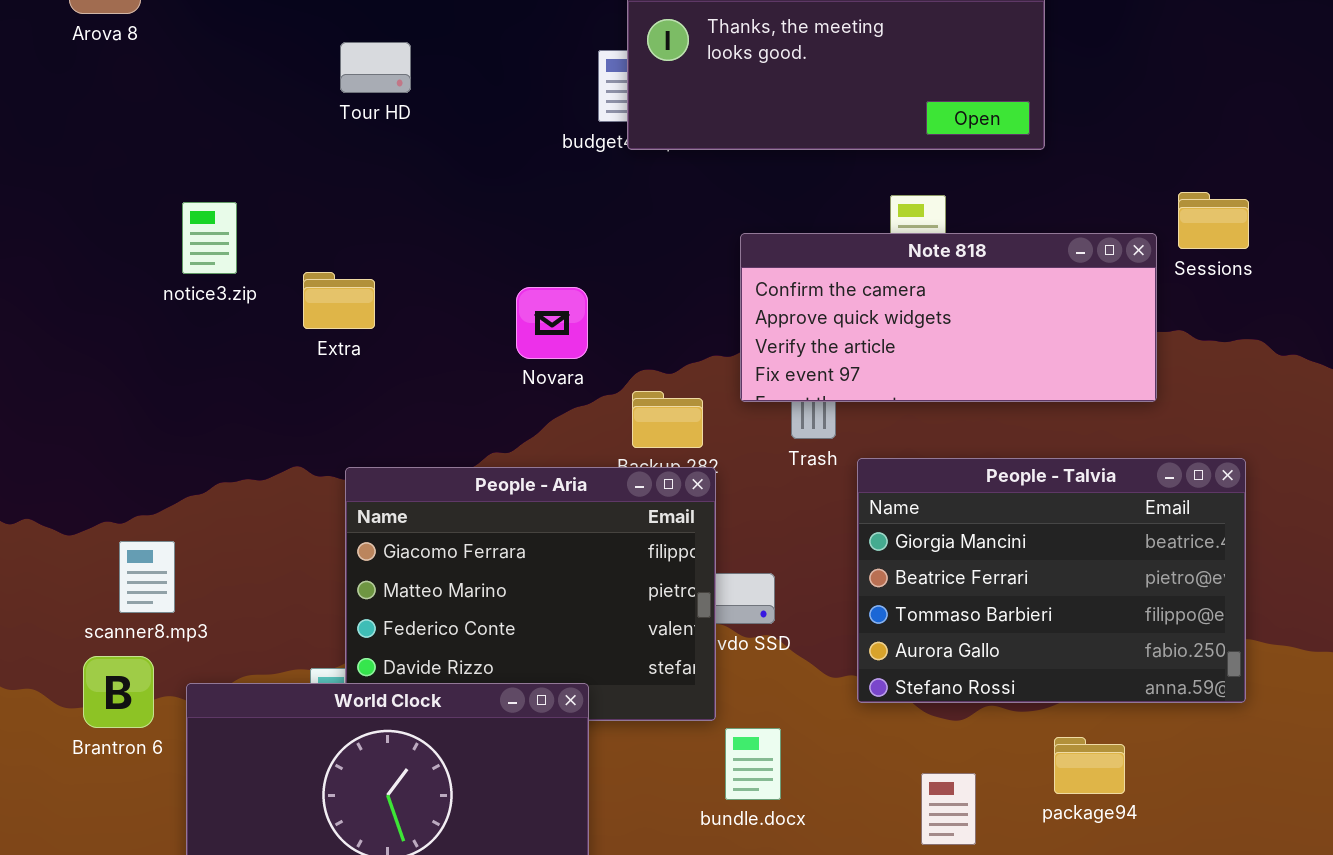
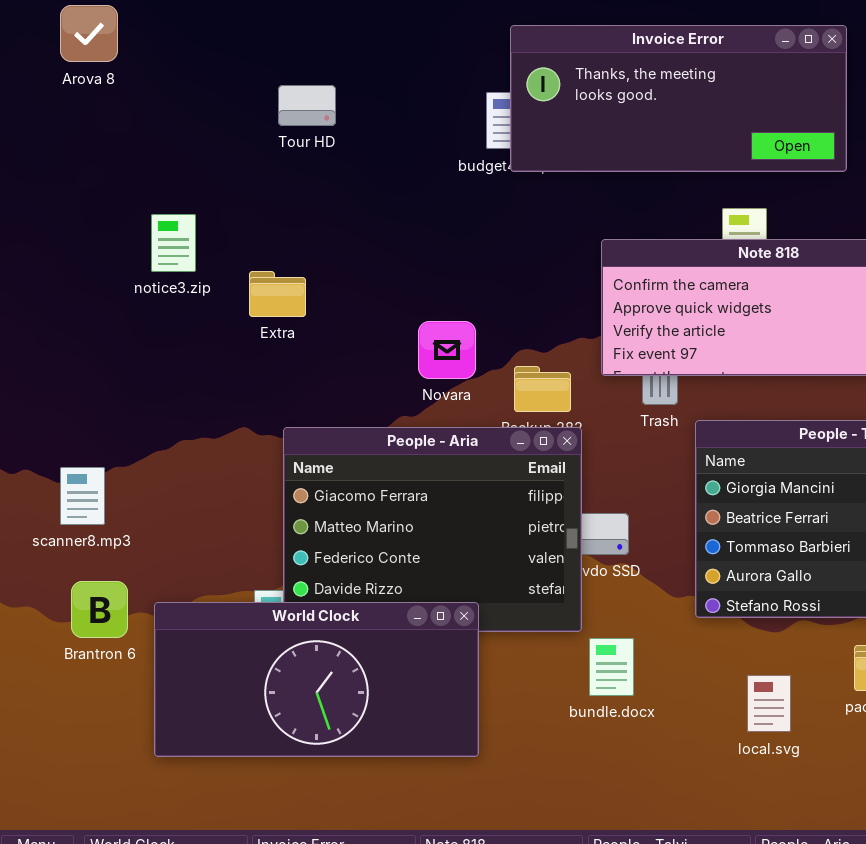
Novara: [516,287,588,359] -> [418,321,476,379], moved
scanner8.mp3: [119,541,175,613] -> [60,467,105,525], moved

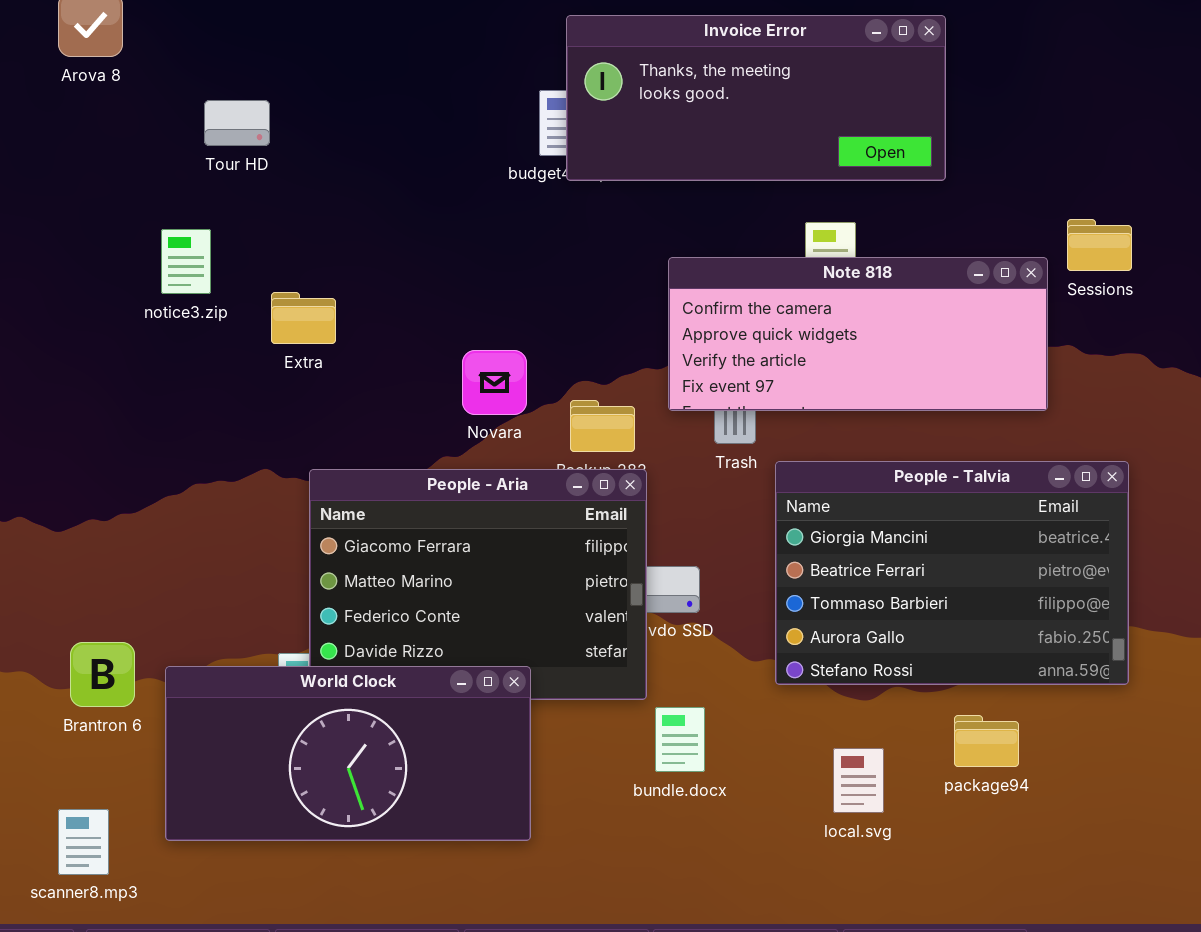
Tour HD: [278,85,336,126] -> [204,100,270,146], moved
scanner8.mp3: [60,467,105,525] -> [58,809,109,875], moved

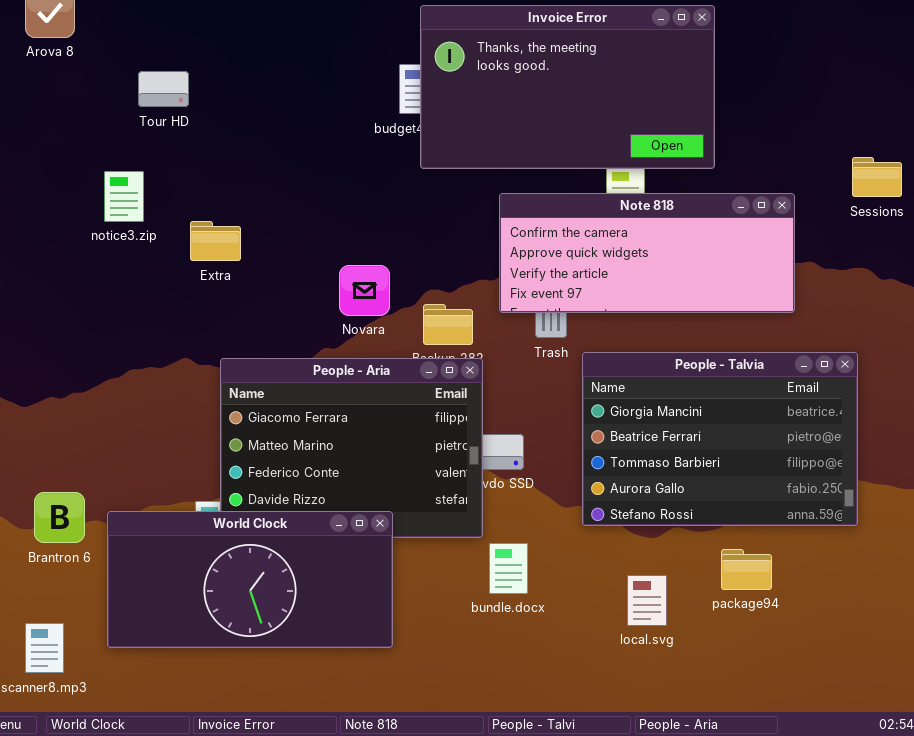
Invoice Error: [566,15,946,181] -> [420,5,715,169], resized
Sessions: [1067,219,1132,271] -> [852,157,902,197], moved

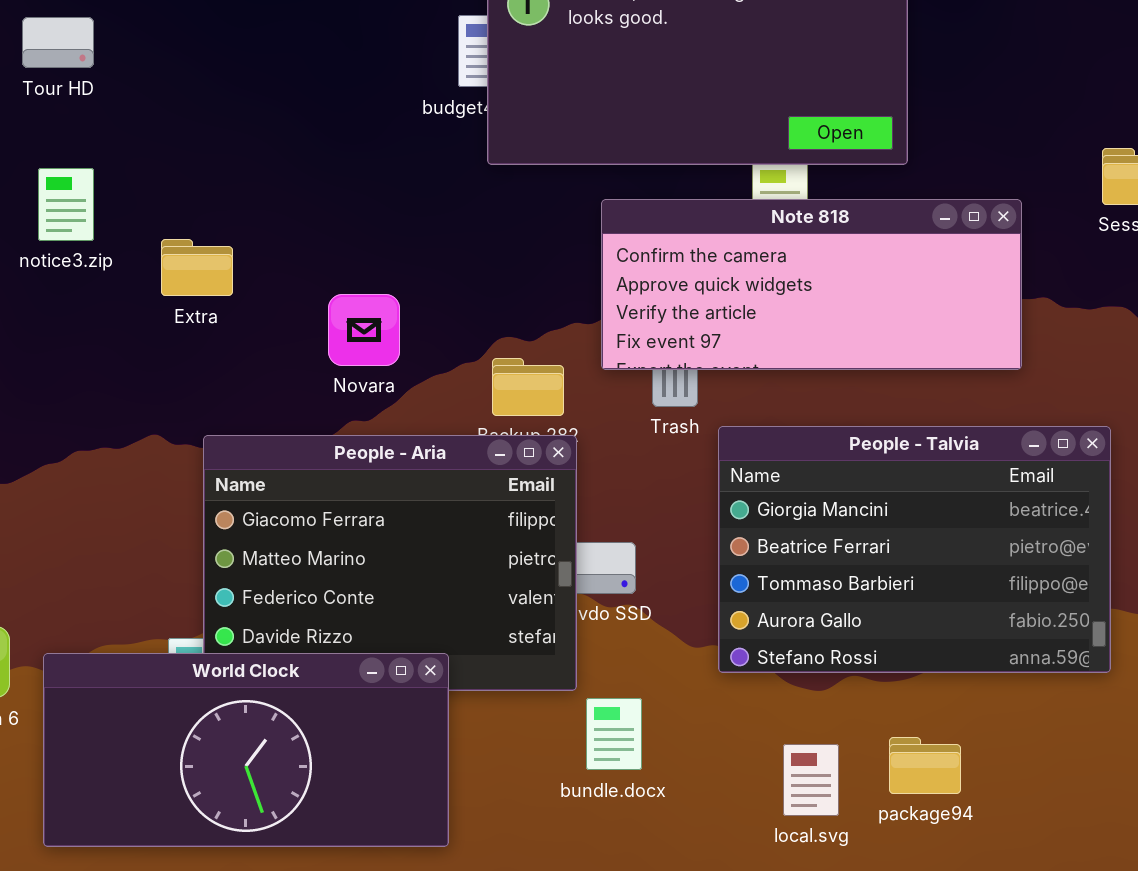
Tour HD: [138,71,189,107] -> [22,17,94,68], moved
Novara: [339,265,390,316] -> [328,294,400,366], moved
package94: [721,549,772,590] -> [889,737,961,794], moved

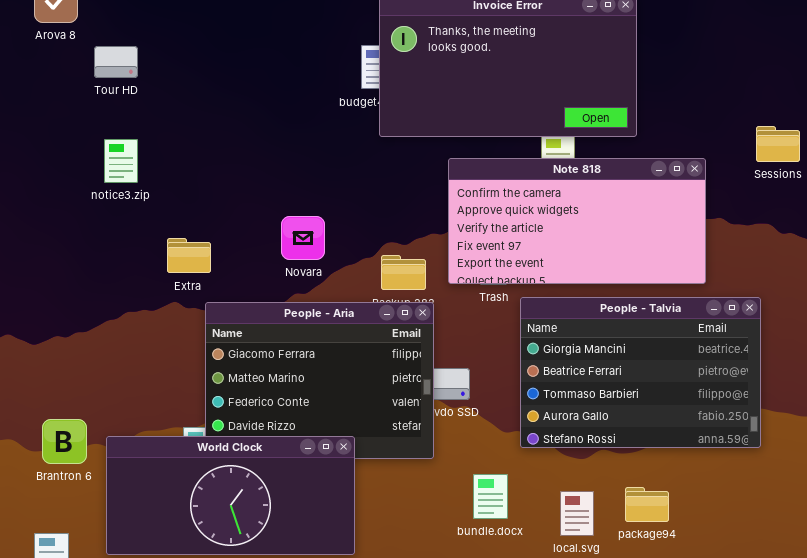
Note 818: [601,199,1022,370] -> [448,158,706,284], resized
Extra: [161,239,233,296] -> [167,238,211,273], moved
bundle.docx: [586,698,642,770] -> [473,474,508,519], moved

